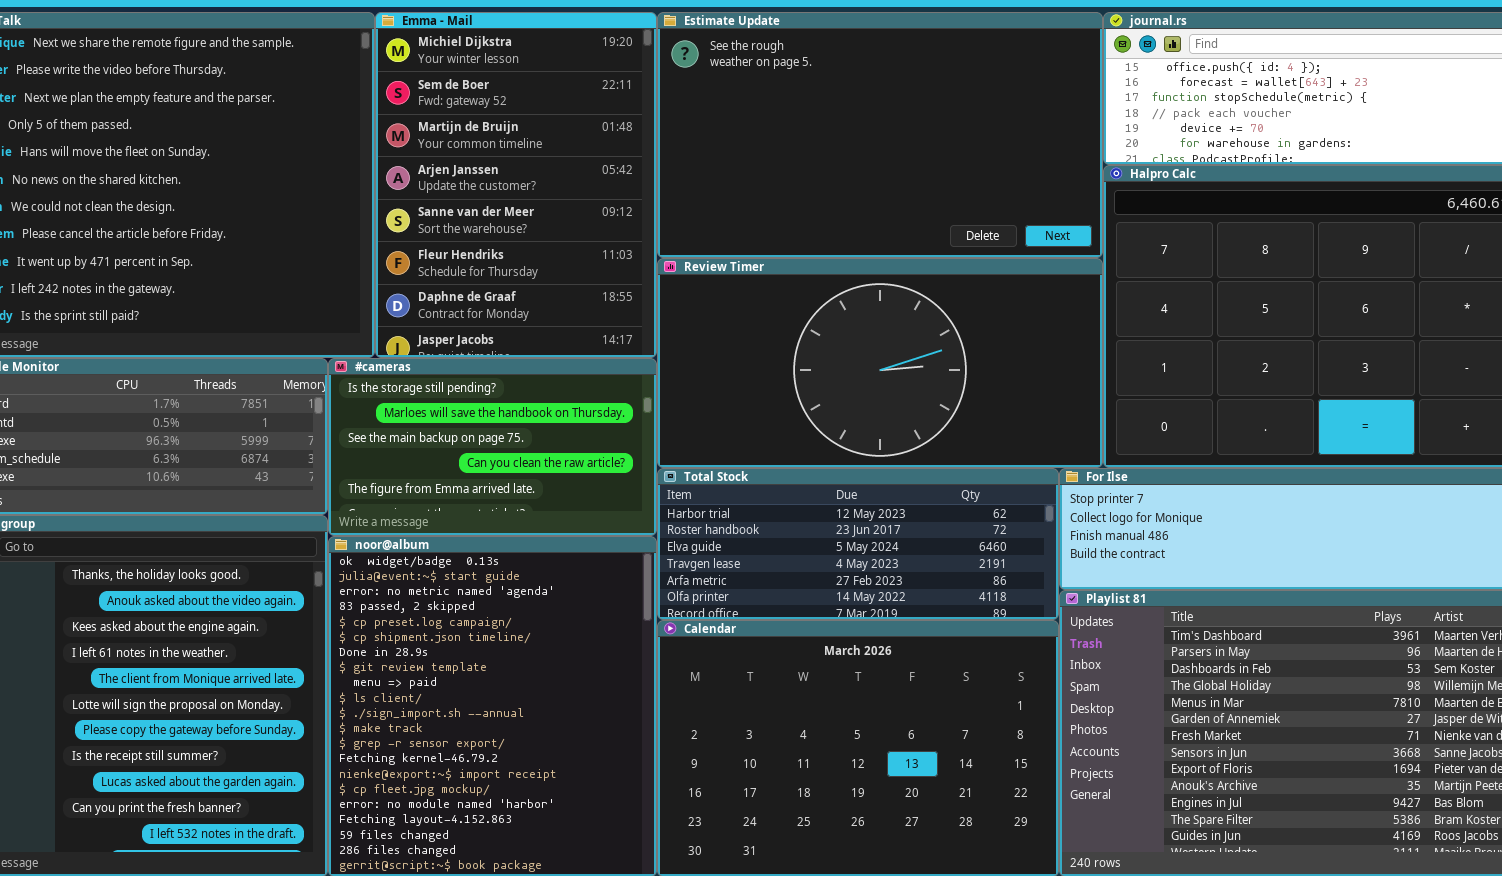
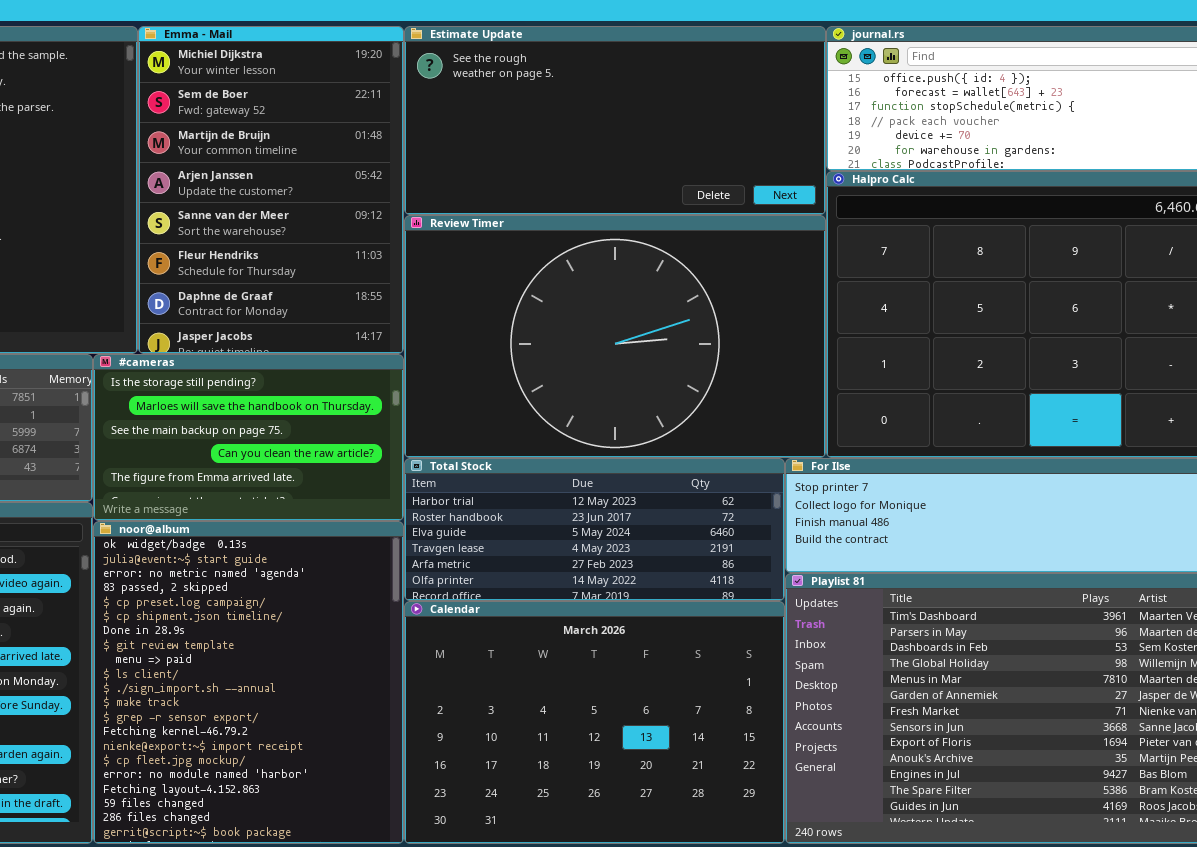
Estimate Update: [657,12,1103,258] -> [404,26,826,215], resized
Review Timer: [657,258,1103,468] -> [404,215,826,458], resized

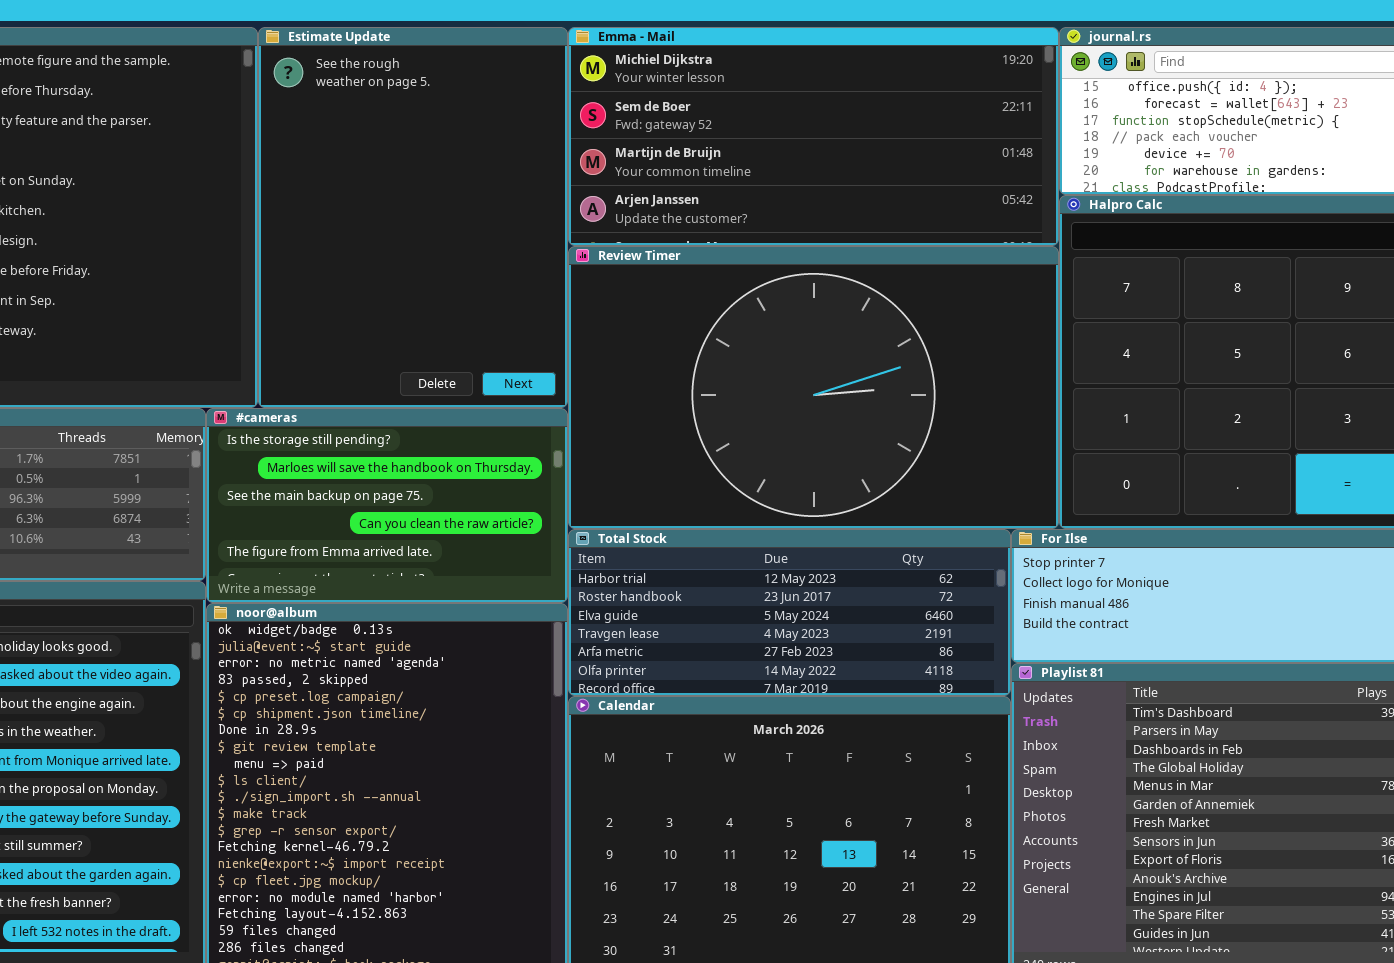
Emma - Mail: [138,26,404,354] -> [568,27,1059,246], moved, resized
Estimate Update: [404,26,826,215] -> [258,27,568,408], moved, resized

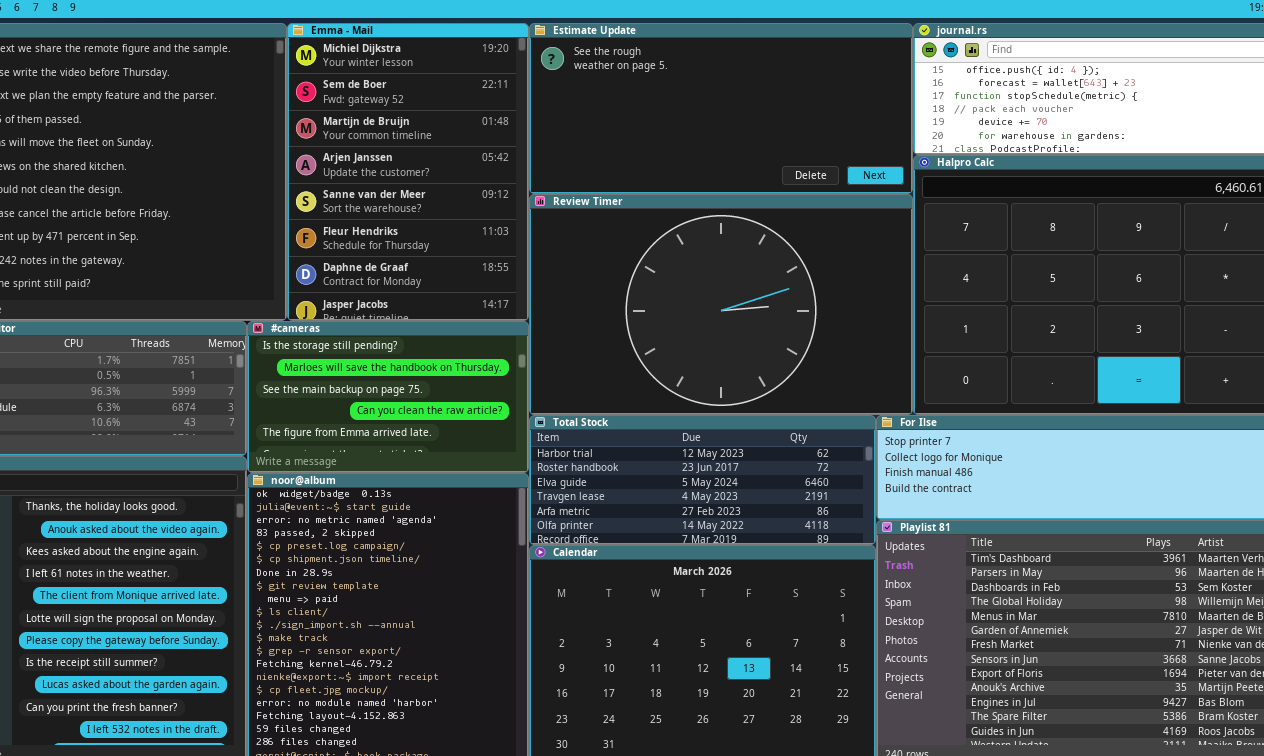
Estimate Update: [258,27,568,408] -> [529,23,913,194], moved, resized
Emma - Mail: [568,27,1059,246] -> [287,23,529,321], moved, resized

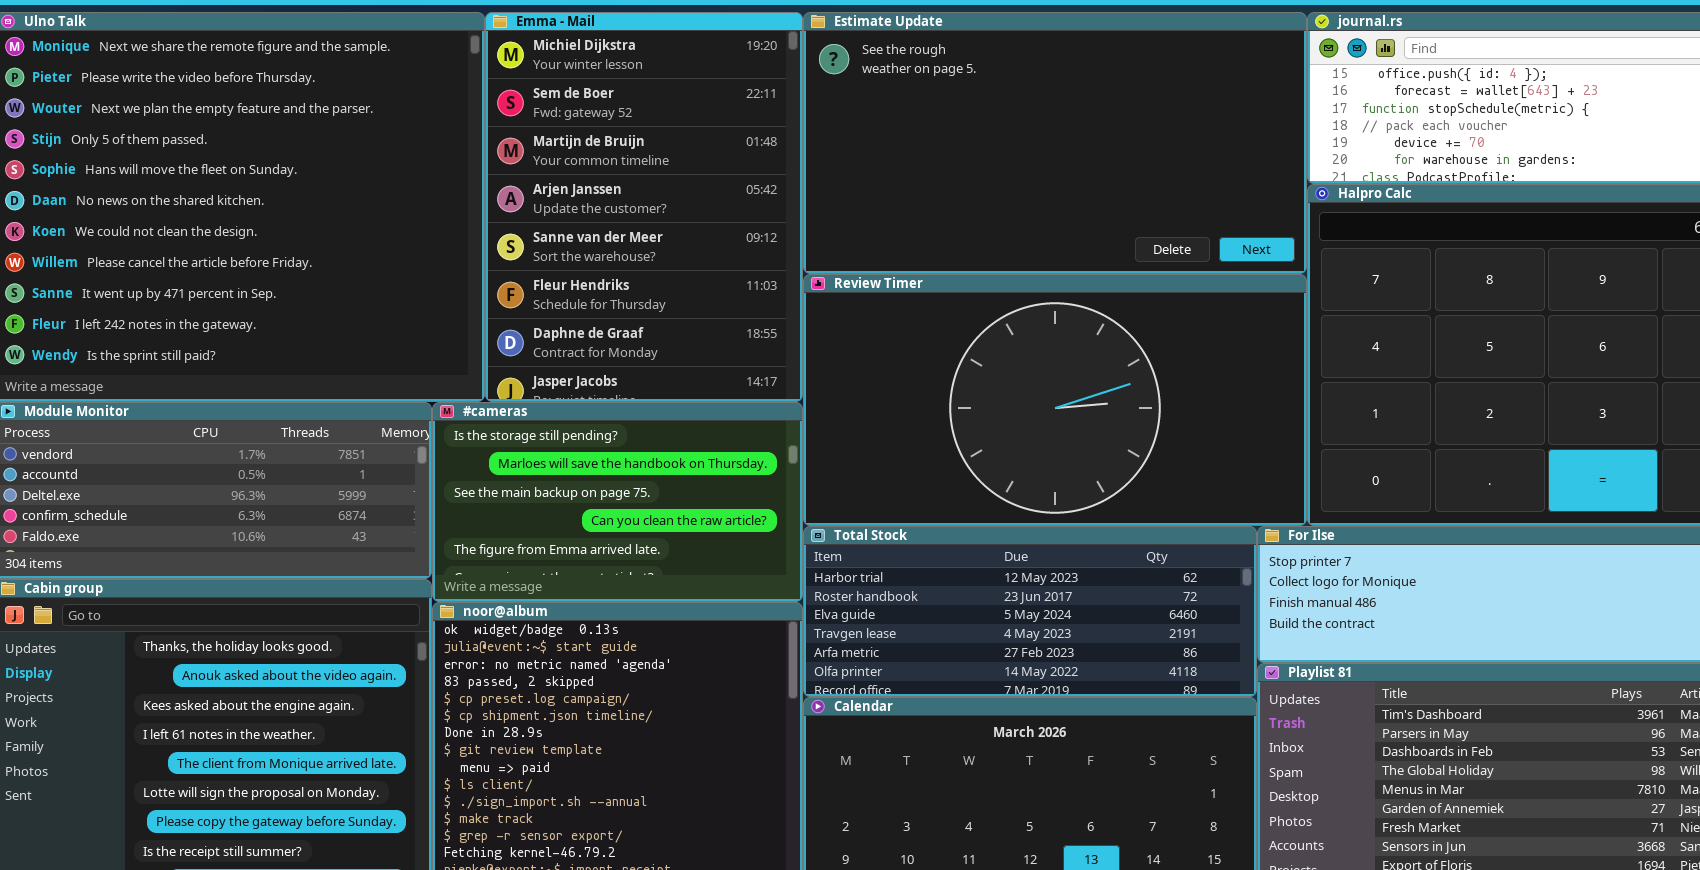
Estimate Update: [529,23,913,194] -> [803,12,1307,274], resized
Review Timer: [529,194,913,415] -> [803,274,1307,526], resized

